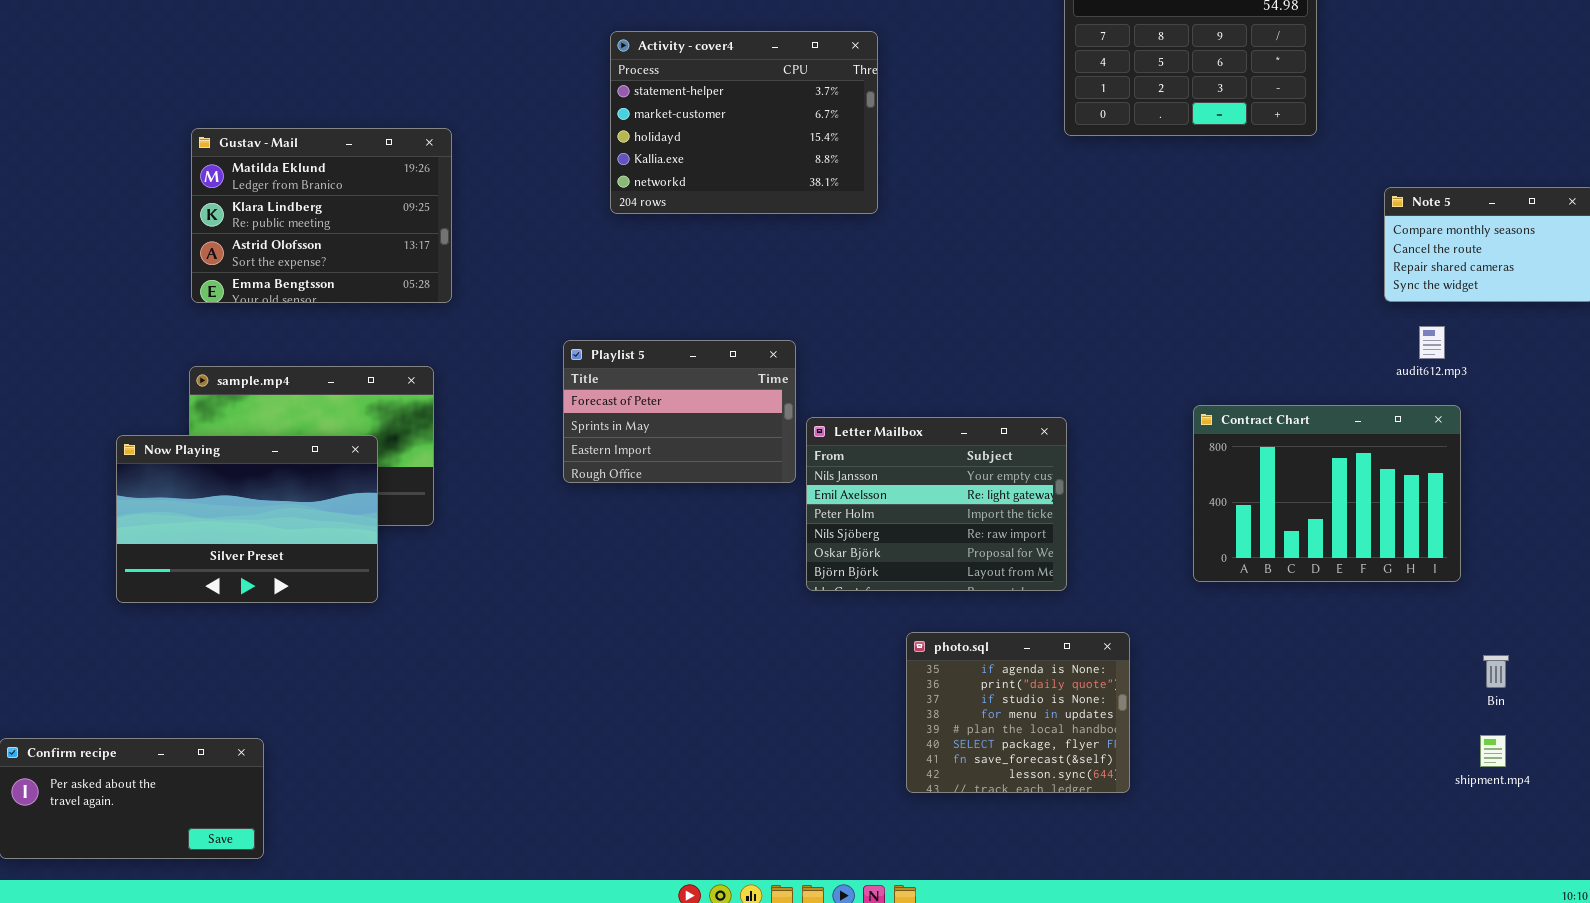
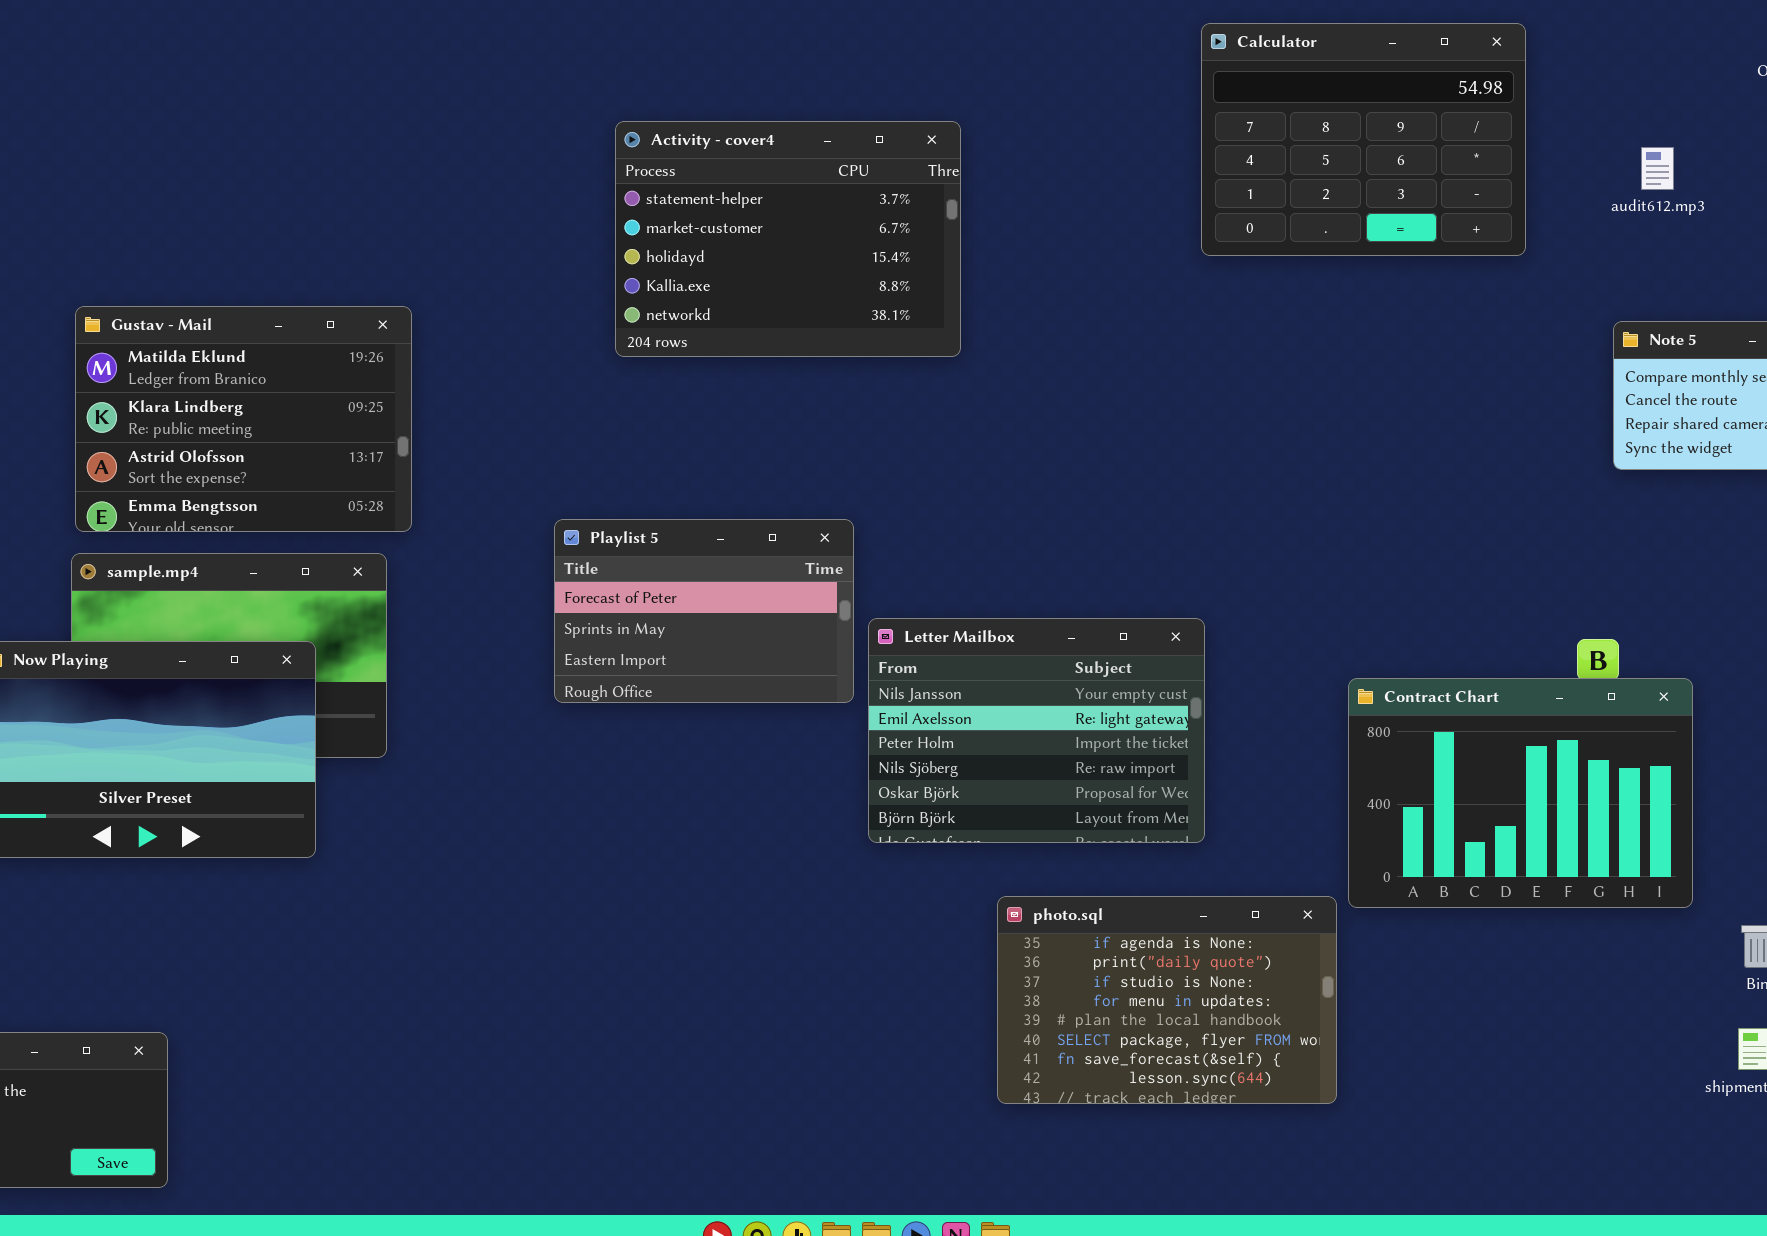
Gustav - Mail: [191,128,452,303] -> [75,306,412,532], moved
audit612.mp3: [1419,326,1445,359] -> [1641,147,1674,190], moved
Contract Chart: [1193,405,1461,582] -> [1348,678,1693,908], moved
photo.sql: [906,632,1130,793] -> [997,896,1337,1104], resized

